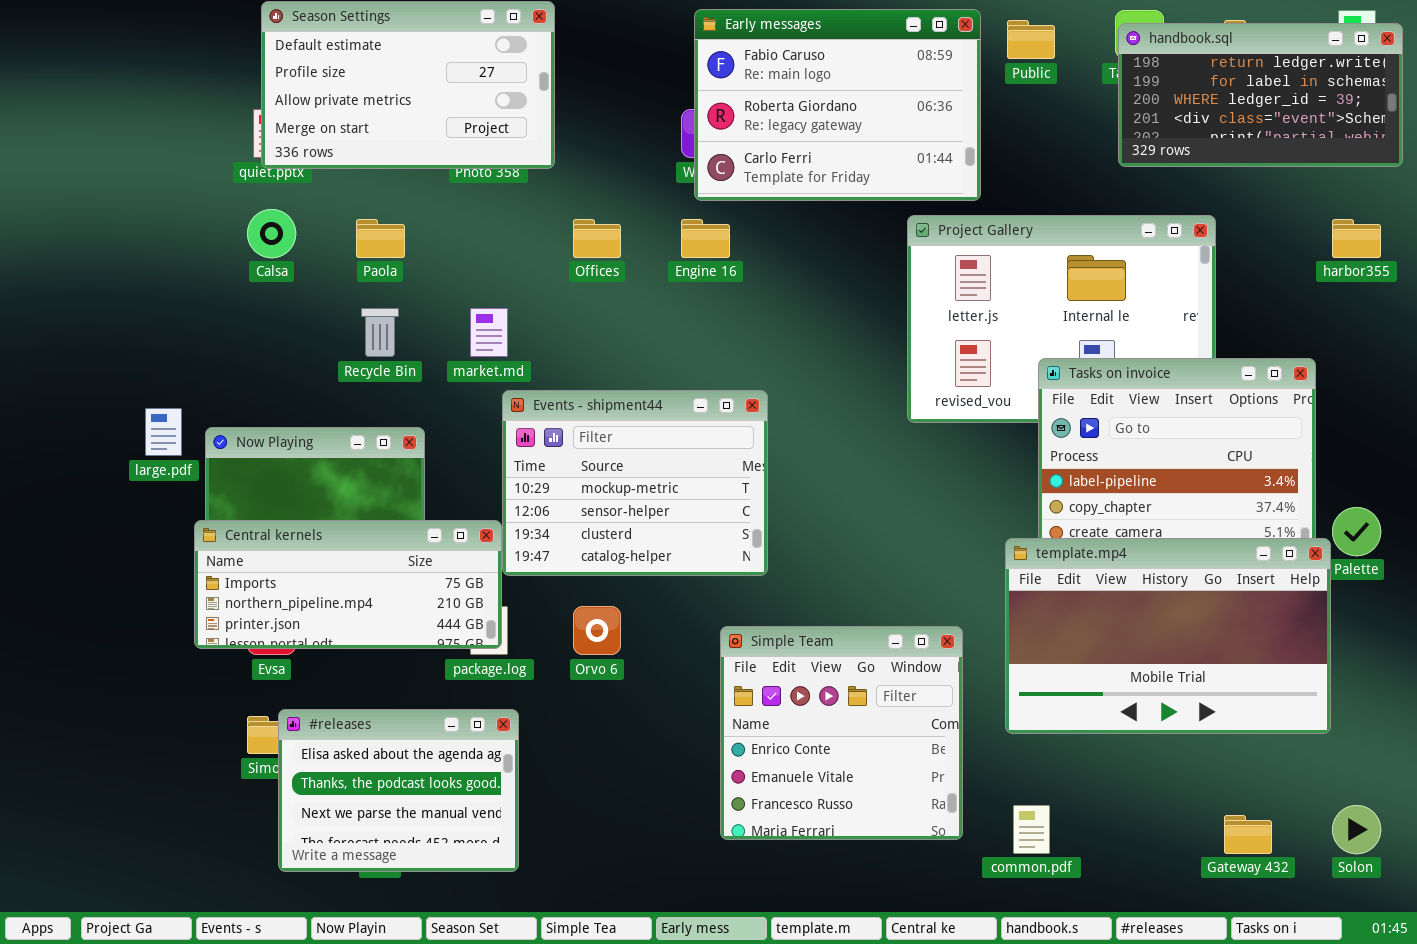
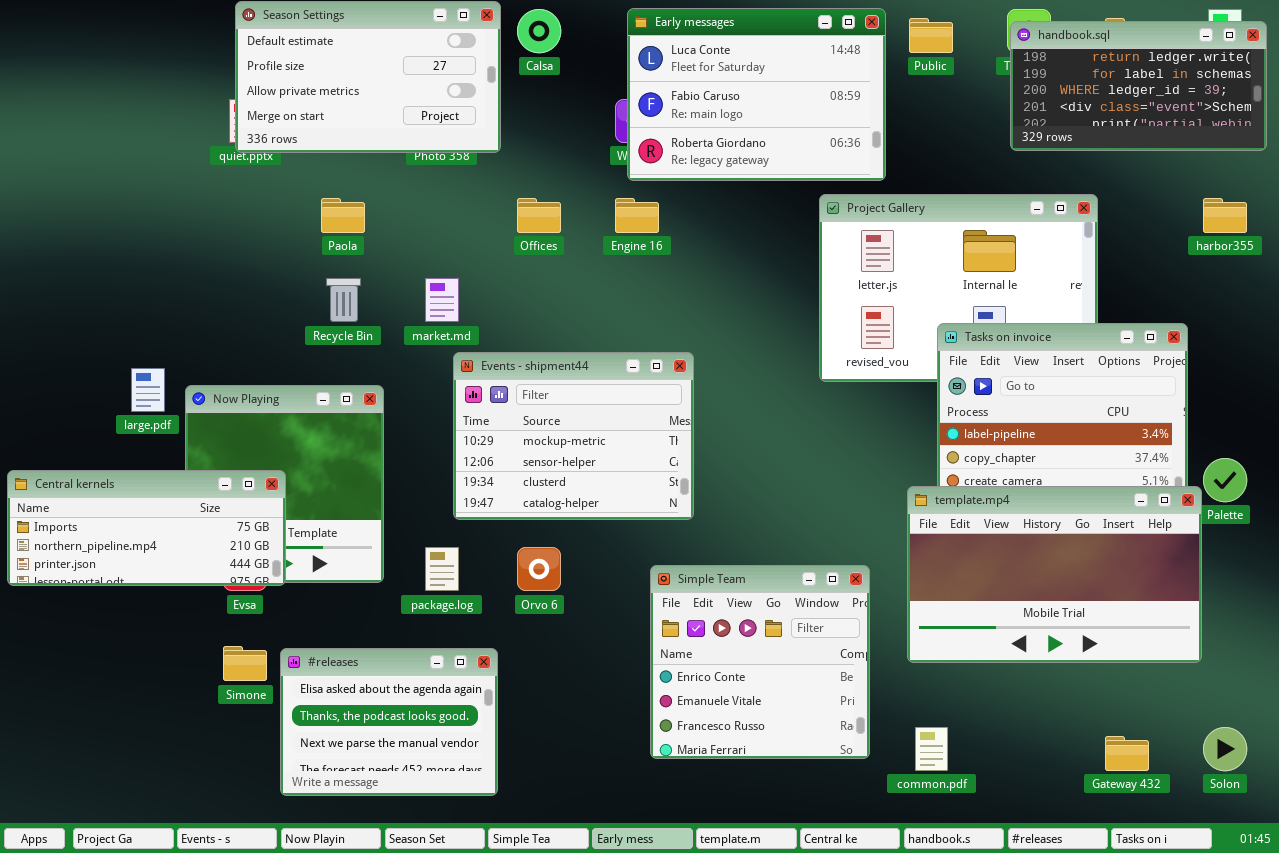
Early messages: [694,9,981,201] -> [627,8,886,181], scrolled up 1 row
Calsa: [247,209,296,258] -> [517,9,561,53], moved
Central kernels: [194,520,502,649] -> [7,470,286,586], moved
#releases: [278,709,519,872] -> [280,648,498,796], moved

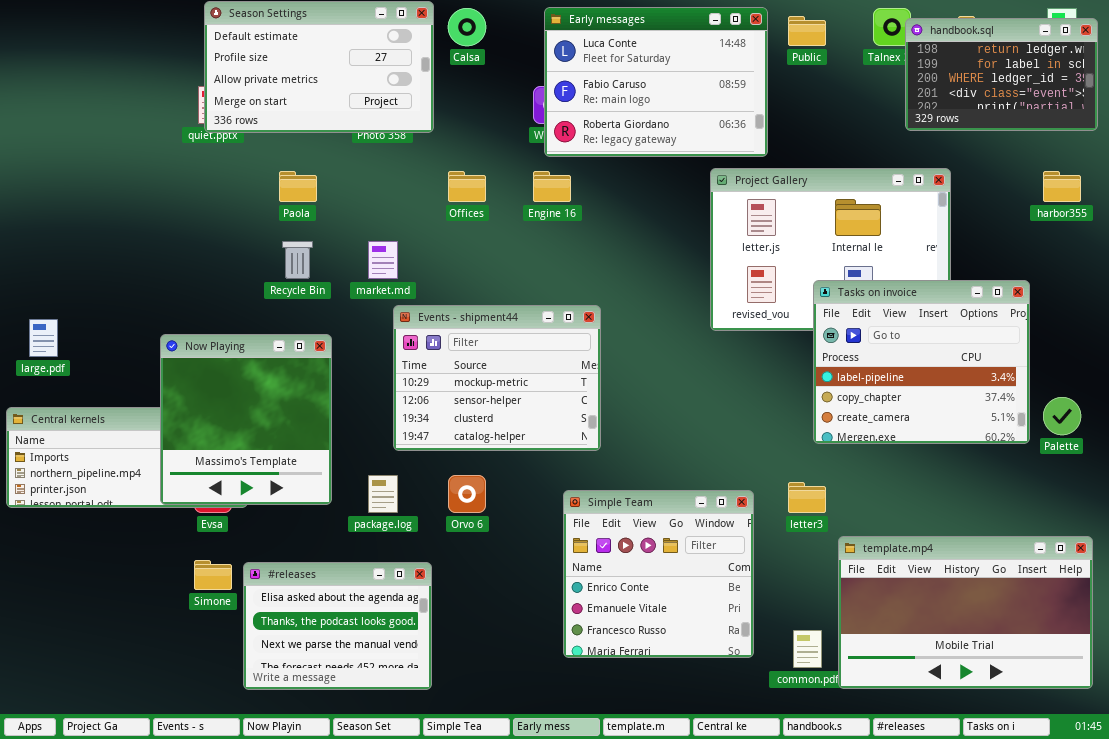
handbook.sql: [1010,21,1267,151] -> [905,18,1098,131], resized
large.pdf: [131,368,165,412] -> [29,319,58,357], moved
Now Playing: [185,385,384,583] -> [160,334,332,505], raised
template.mp4: [907,486,1202,663] -> [838,536,1093,689], moved

